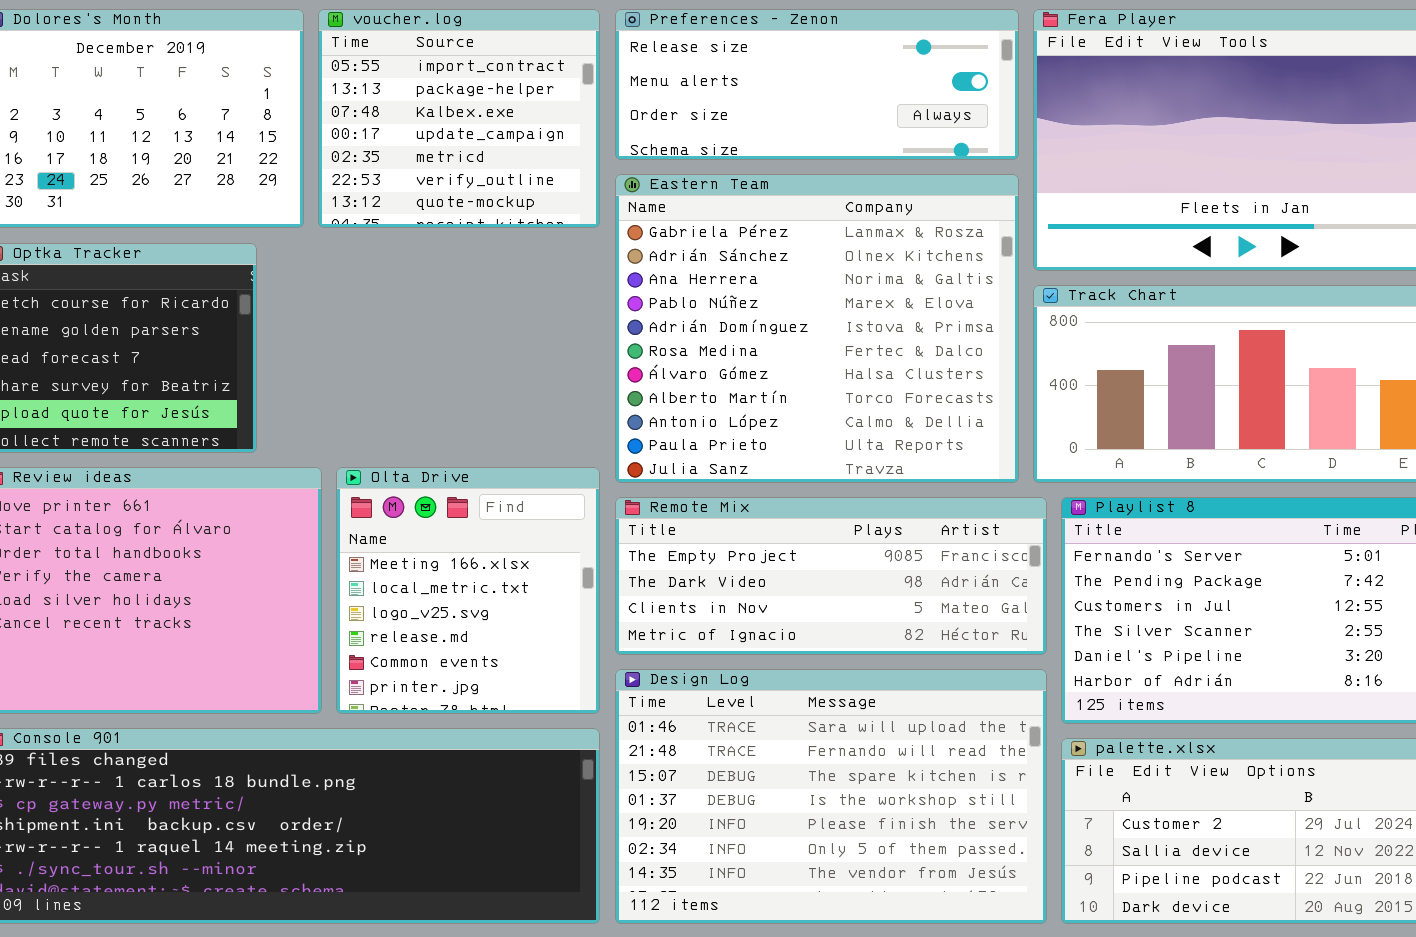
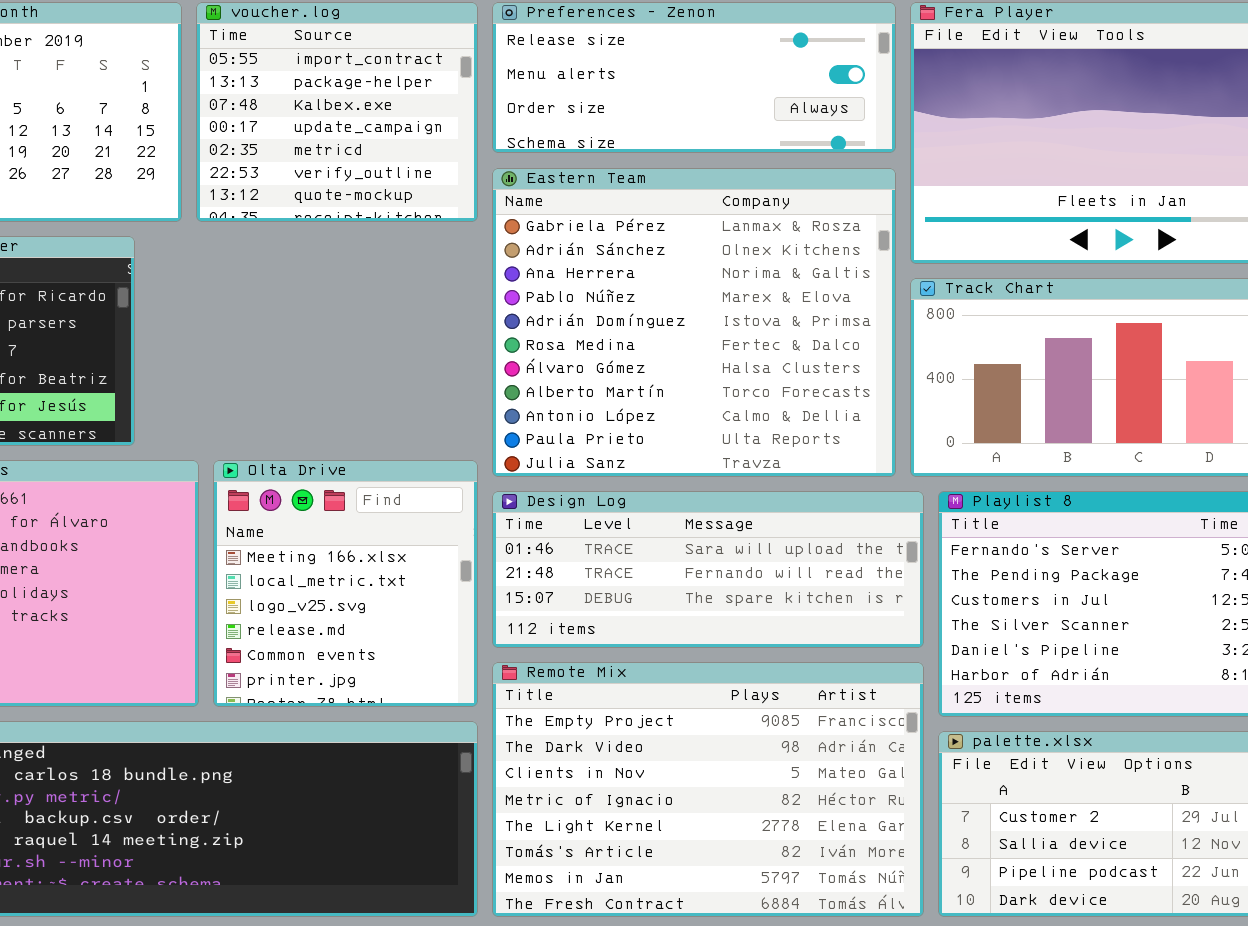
Remote Mix: [615,497,1047,655] -> [492,662,924,917], moved, resized
Design Log: [615,669,1047,924] -> [492,491,924,648], moved, resized

